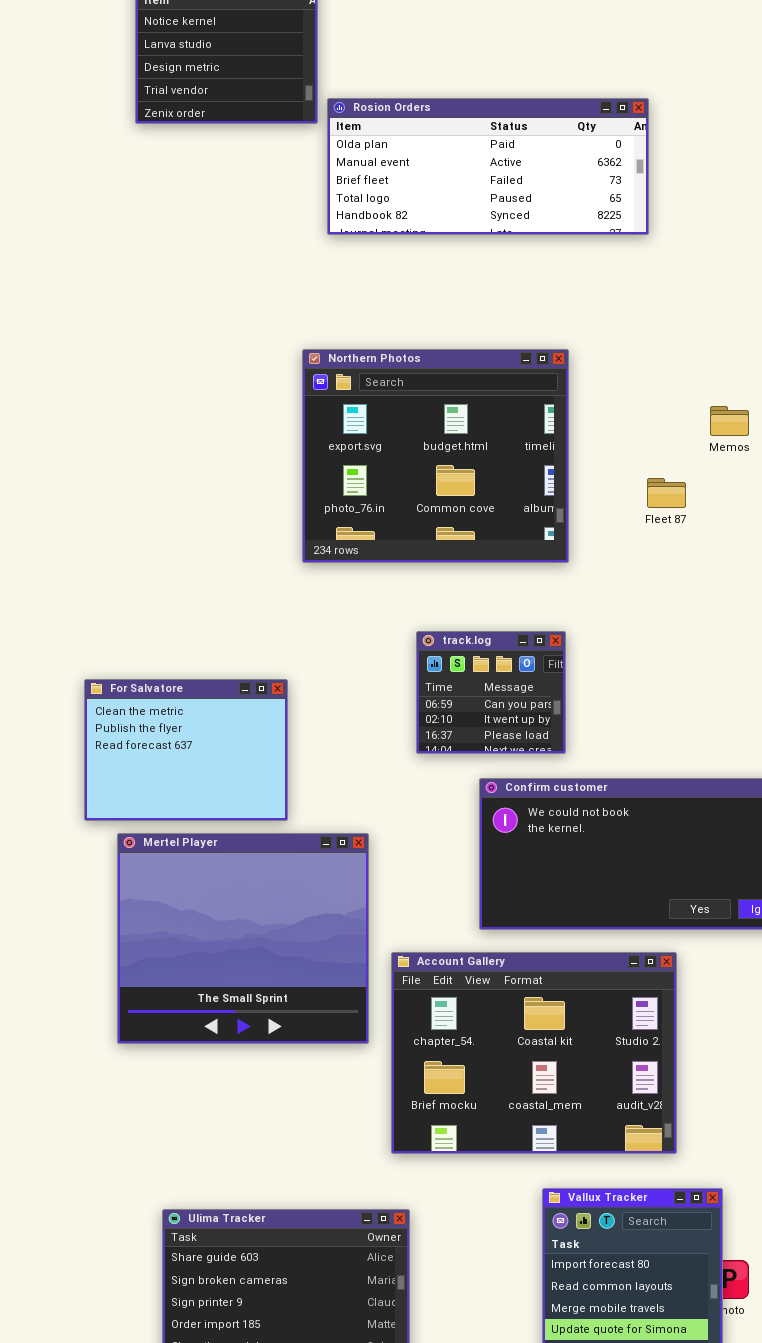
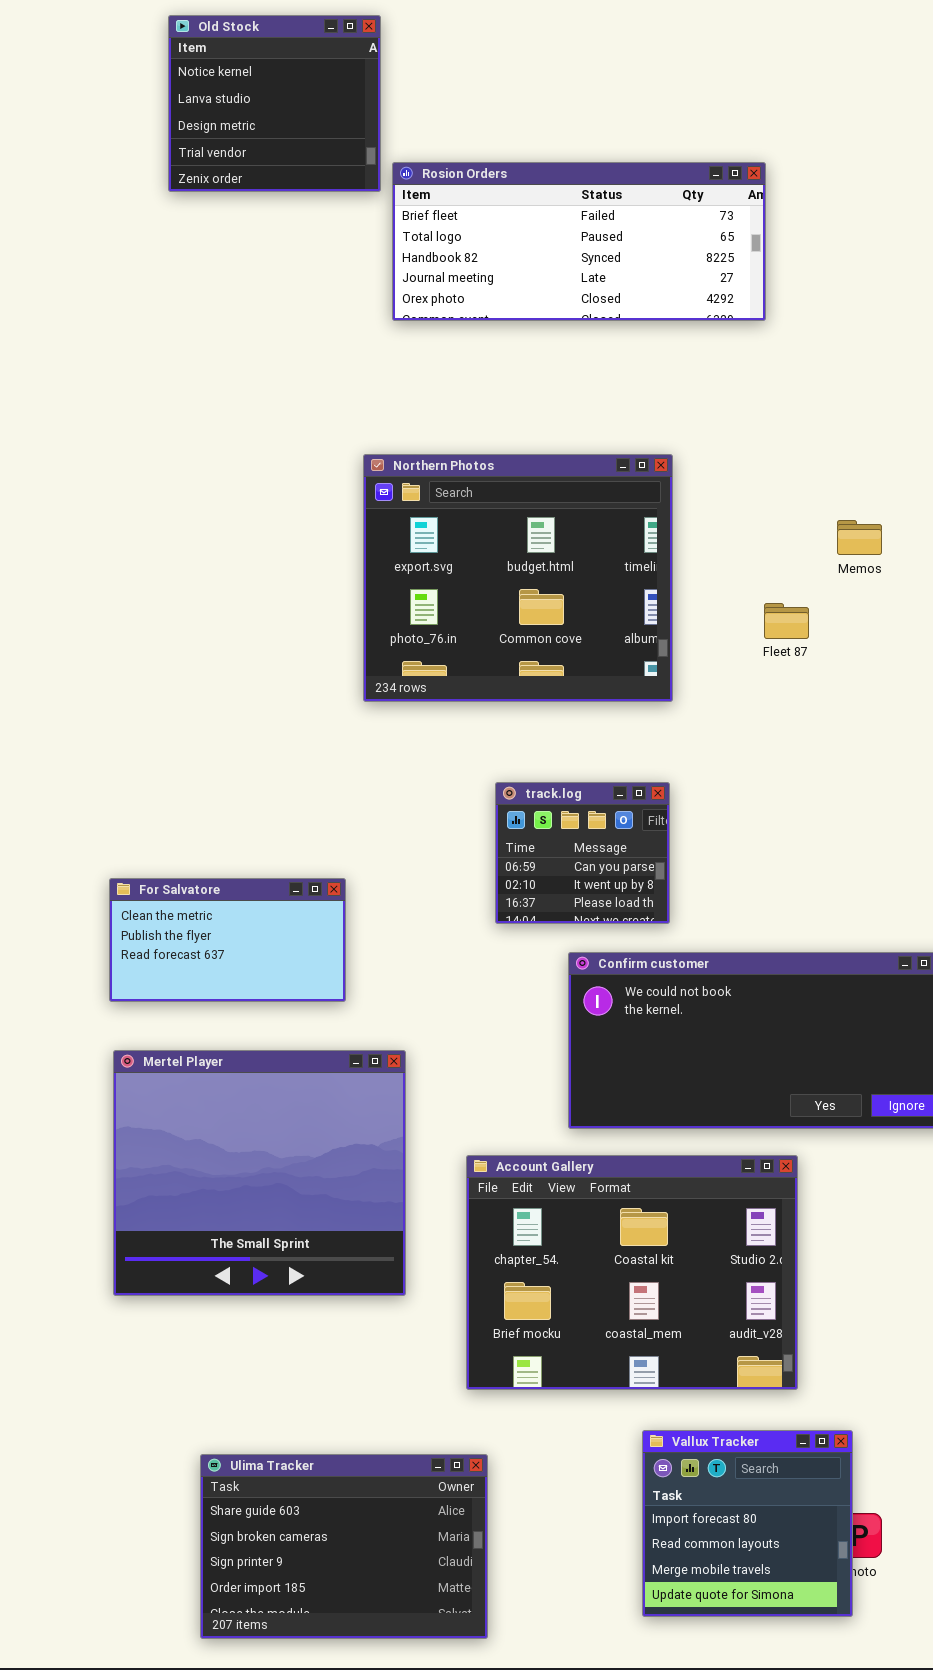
Rosion Orders: [327,98,649,235] -> [392,162,766,321], scrolled down 2 rows
For Salvatore: [84,679,288,821] -> [109,878,346,1002], resized
Mertel Player: [117,833,369,1044] -> [113,1050,406,1296], moved

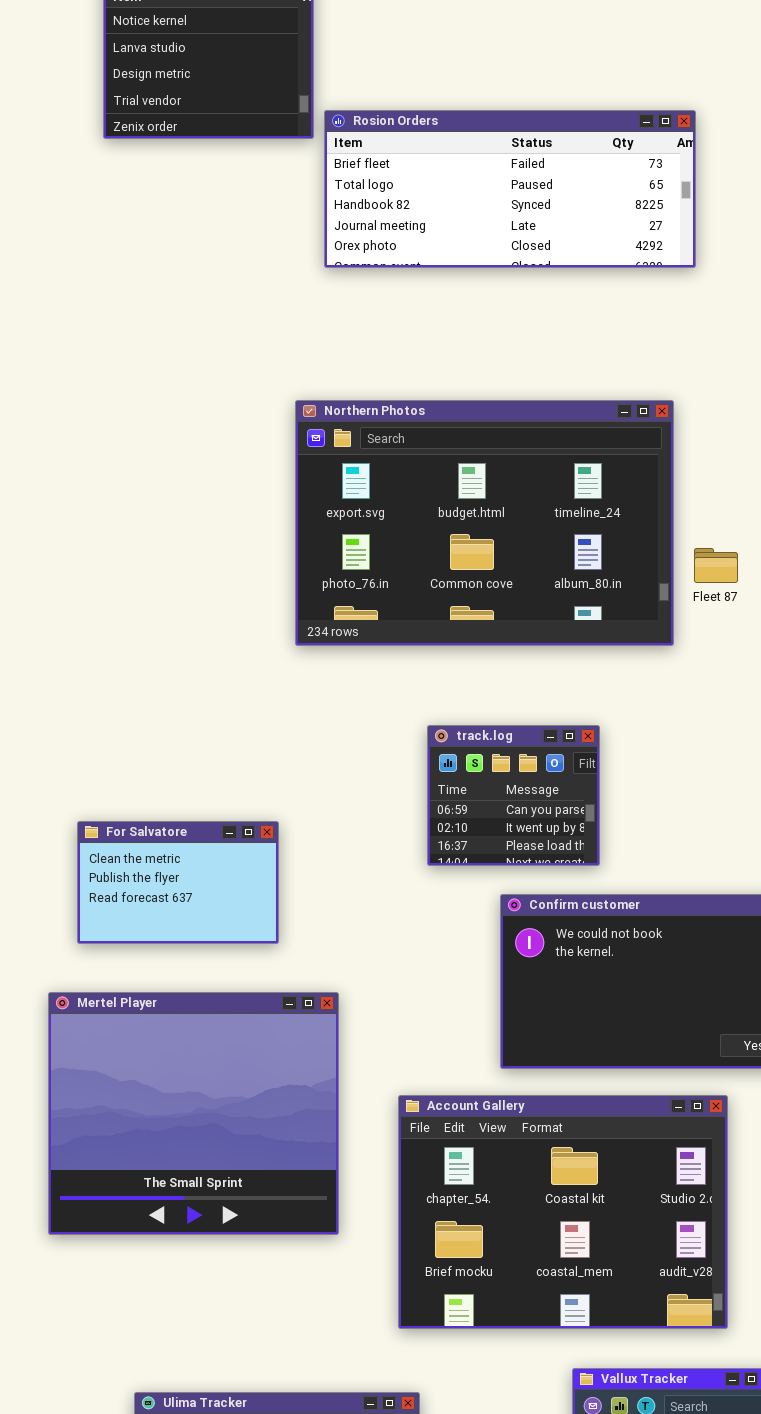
Northern Photos: [363,454,673,702] -> [295,400,674,646], resized
For Salvatore: [109,878,346,1002] -> [77,821,279,944], resized

